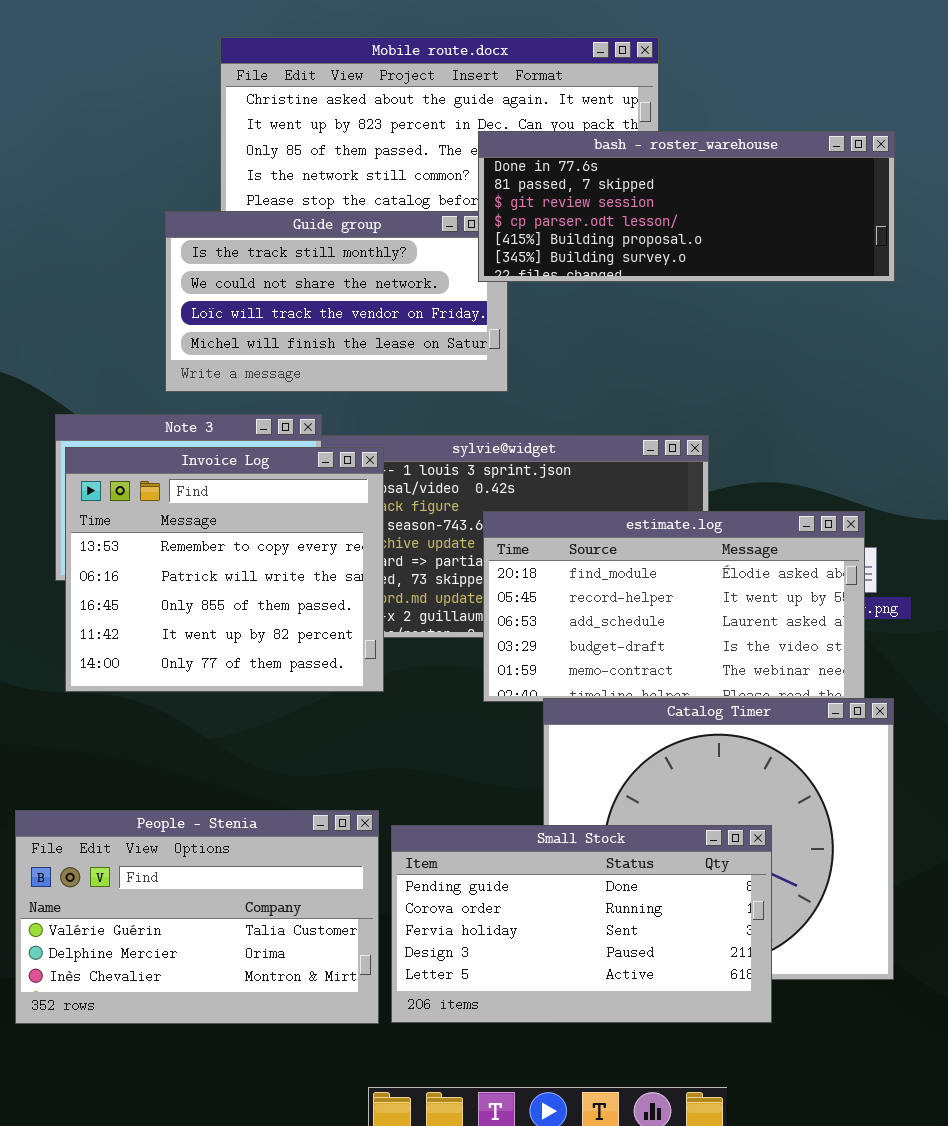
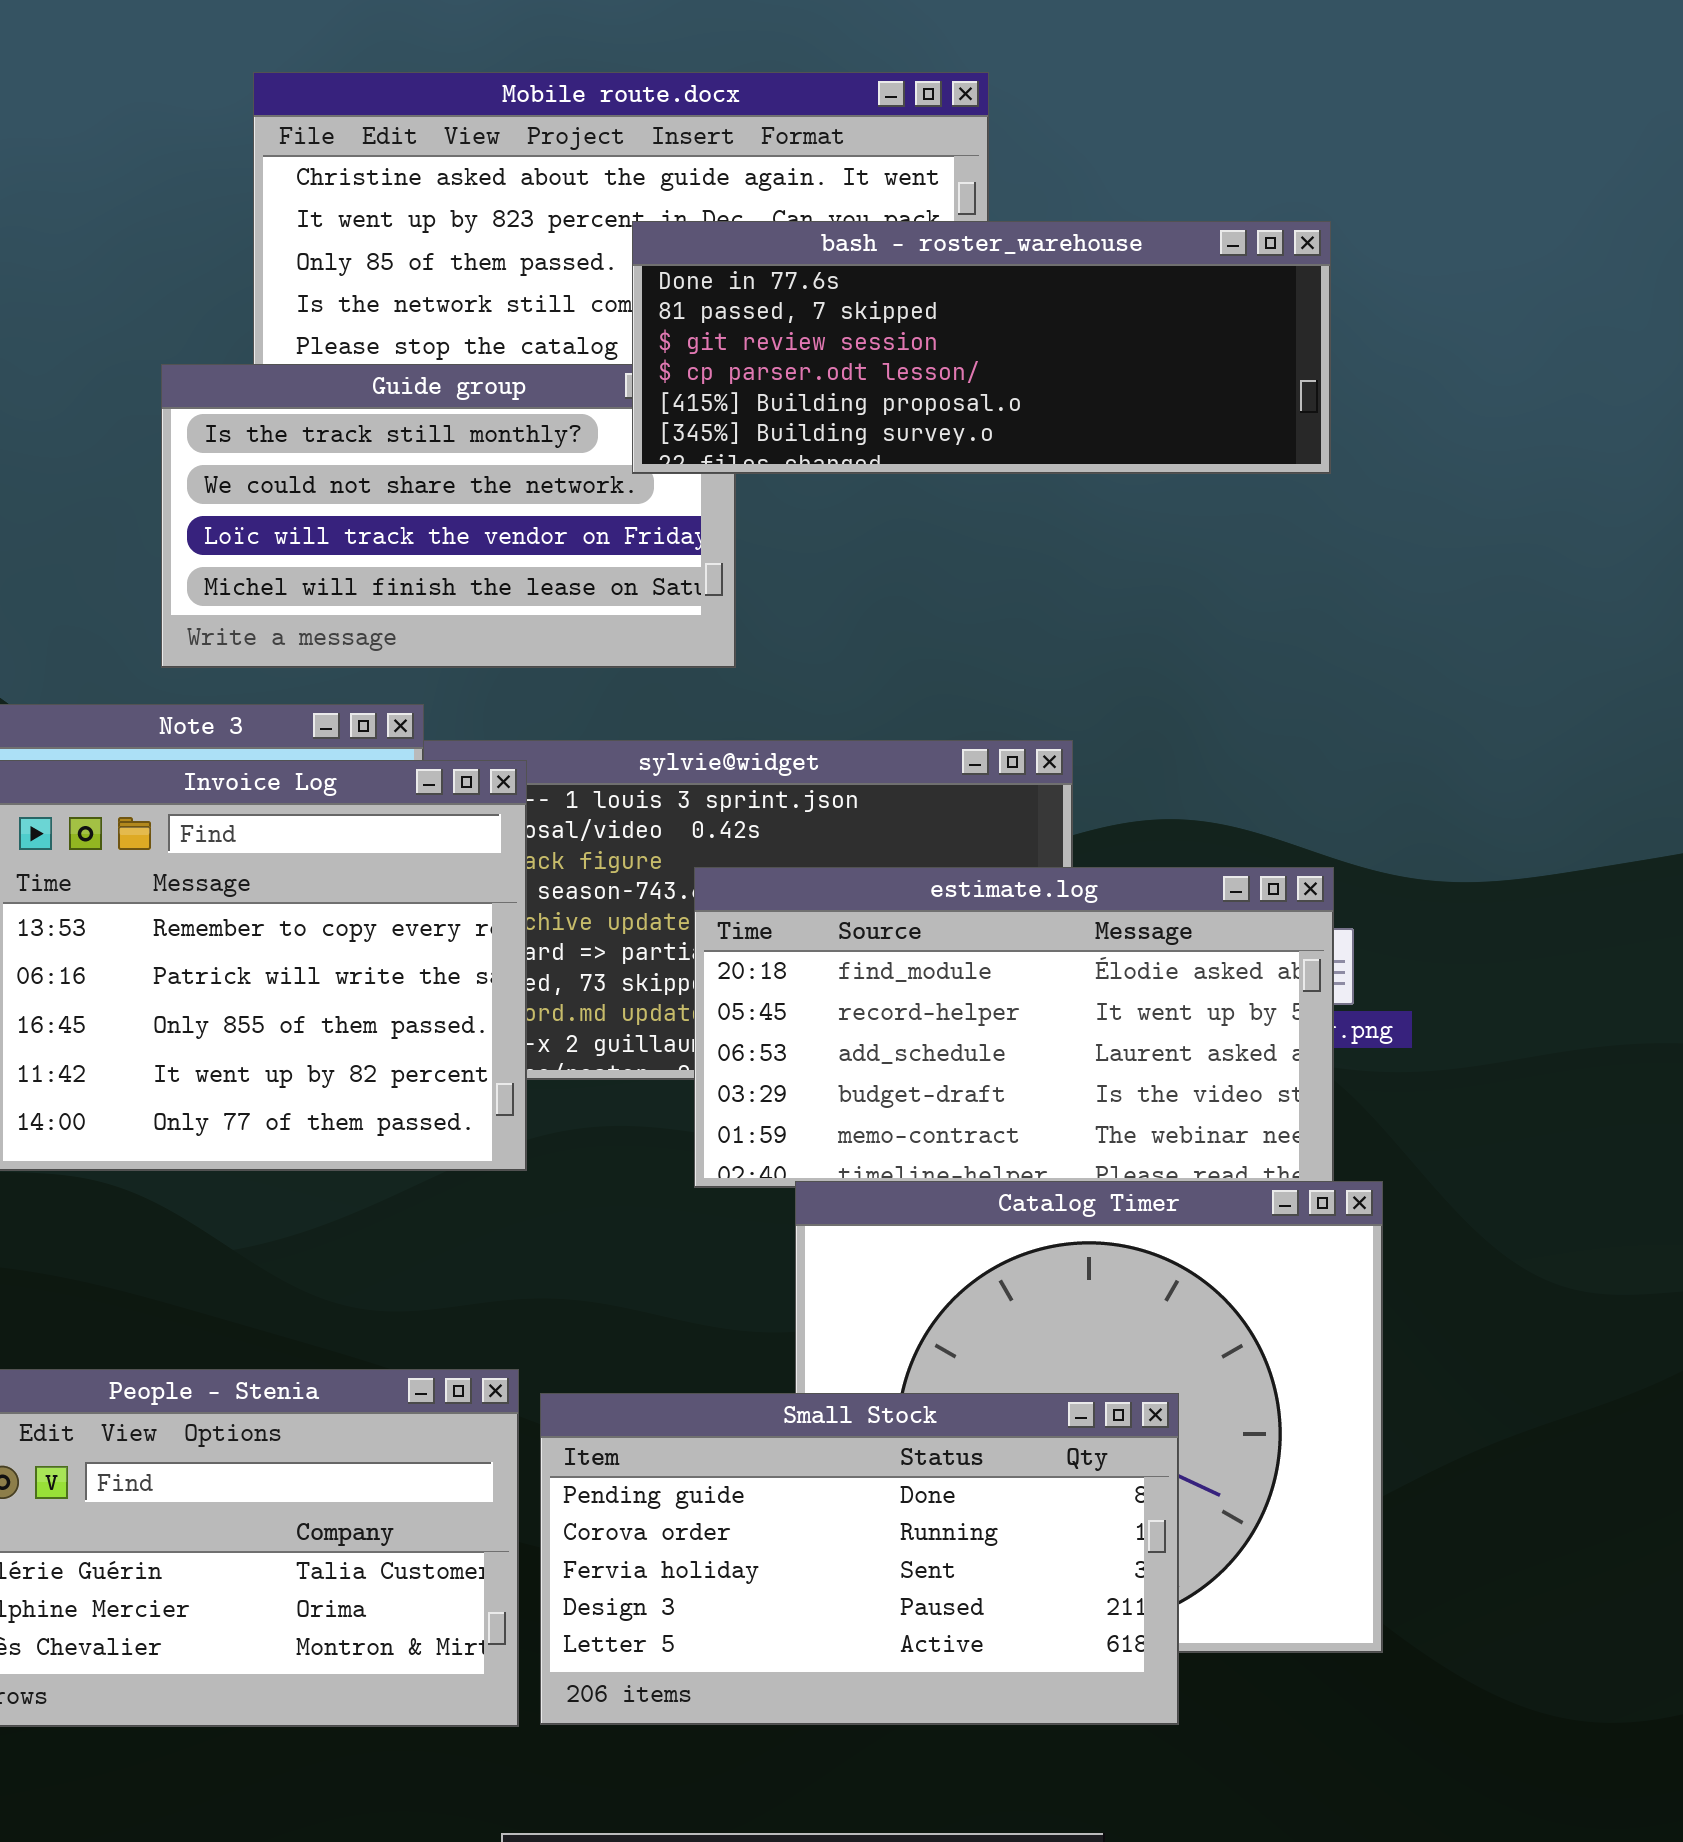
bash - roster_warehouse: [478,131,895,282] -> [632,221,1331,474], moved

